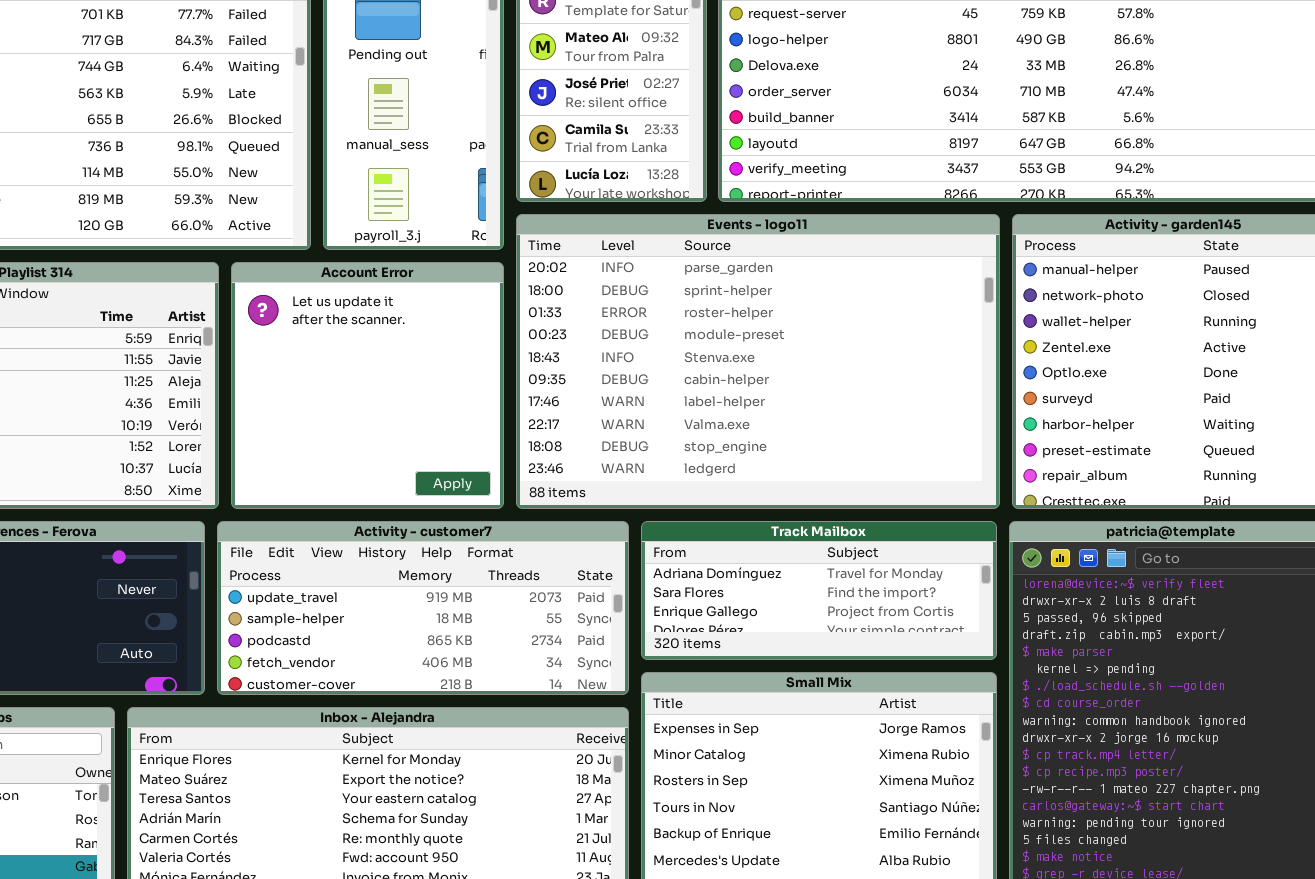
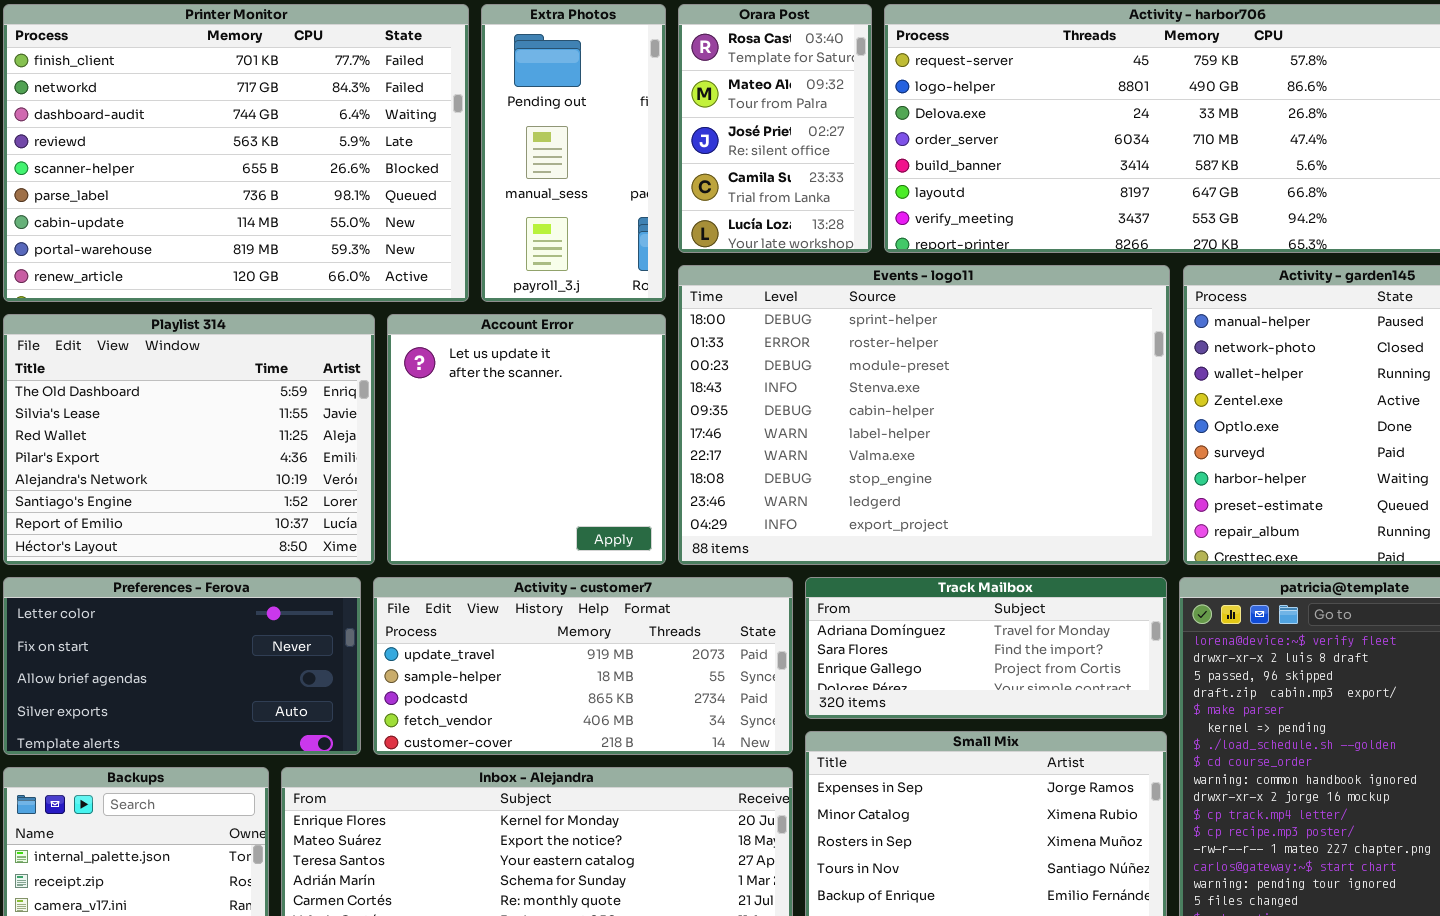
Events - logo11: [516,214,1000,509] -> [678,265,1170,565], scrolled down 1 row

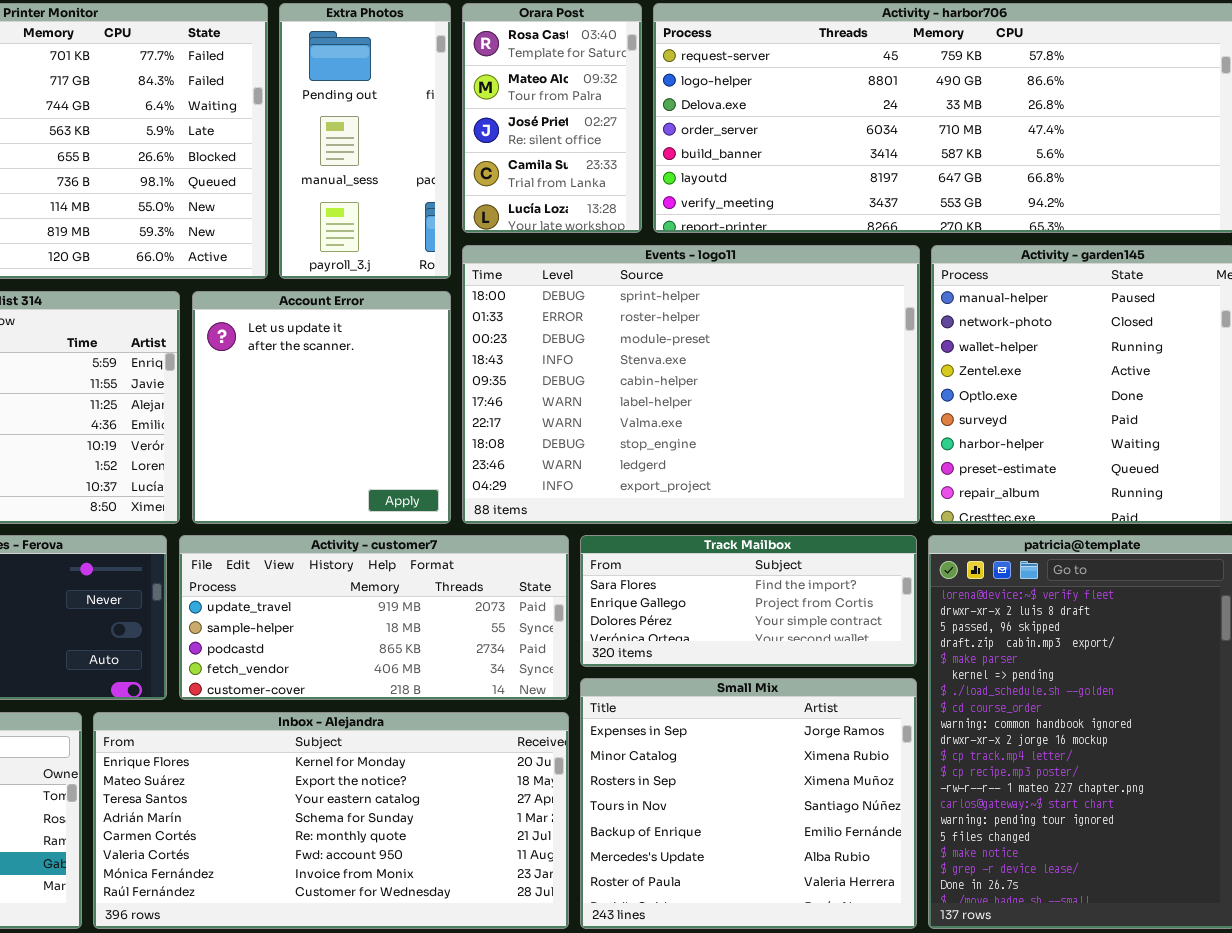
Track Mailbox: [805,577,1167,719] -> [580,535,917,667], scrolled down 1 row

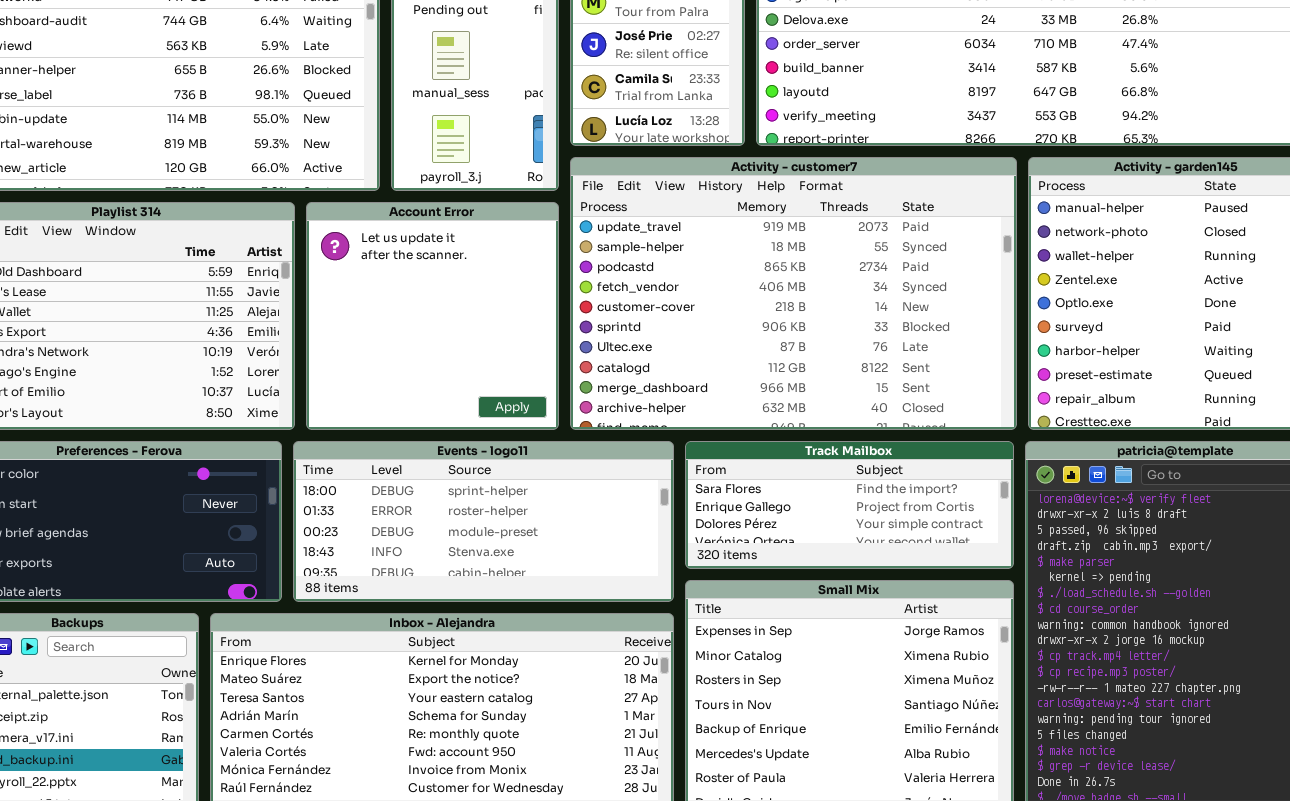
Events - logo11: [462,245,920,524] -> [293,441,674,602], moved, resized
Activity - customer7: [179,535,569,700] -> [570,157,1017,430], moved, resized

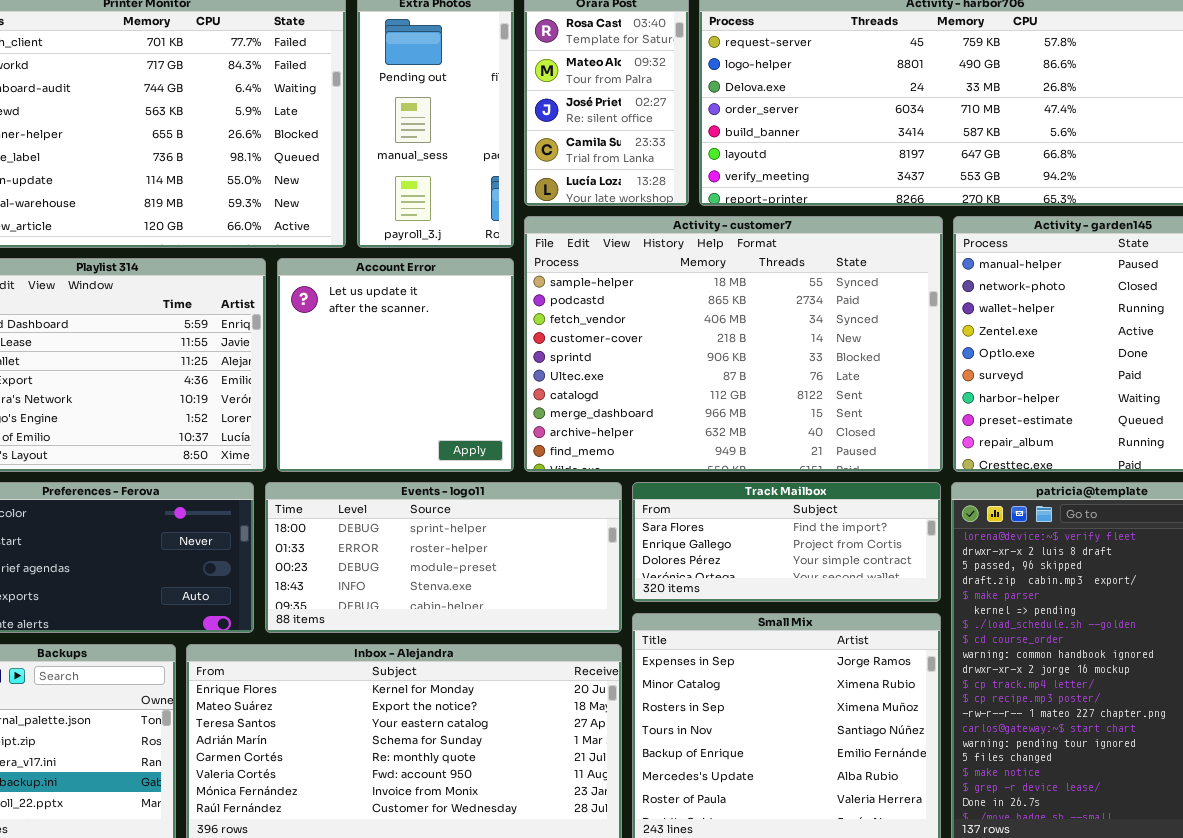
Activity - customer7: [570,157,1017,430] -> [524,216,943,472], scrolled down 1 row

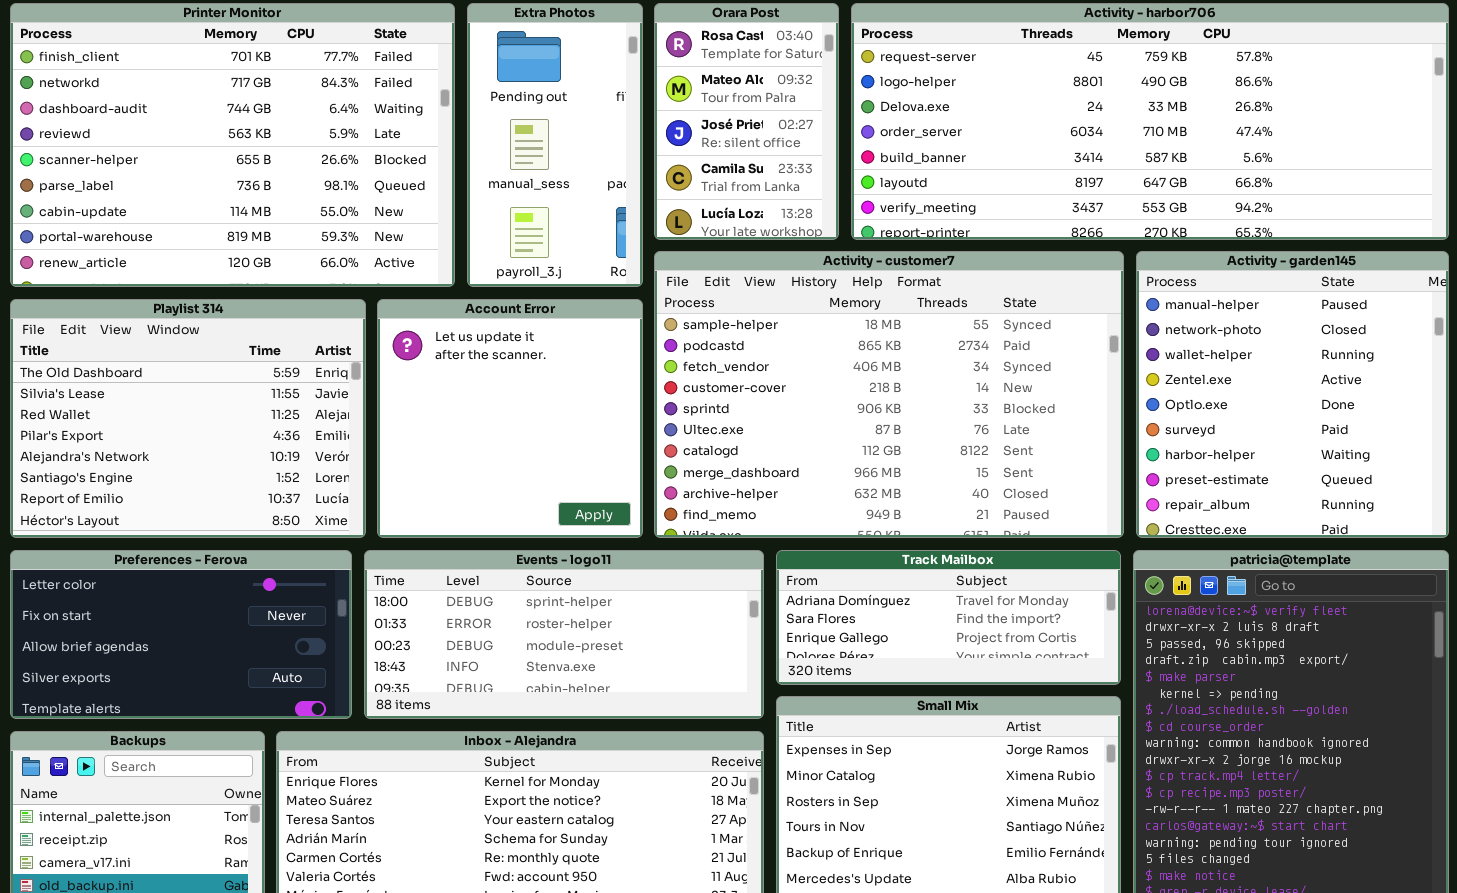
Track Mailbox: [632,482,941,602] -> [776,550,1121,685], scrolled up 1 row

